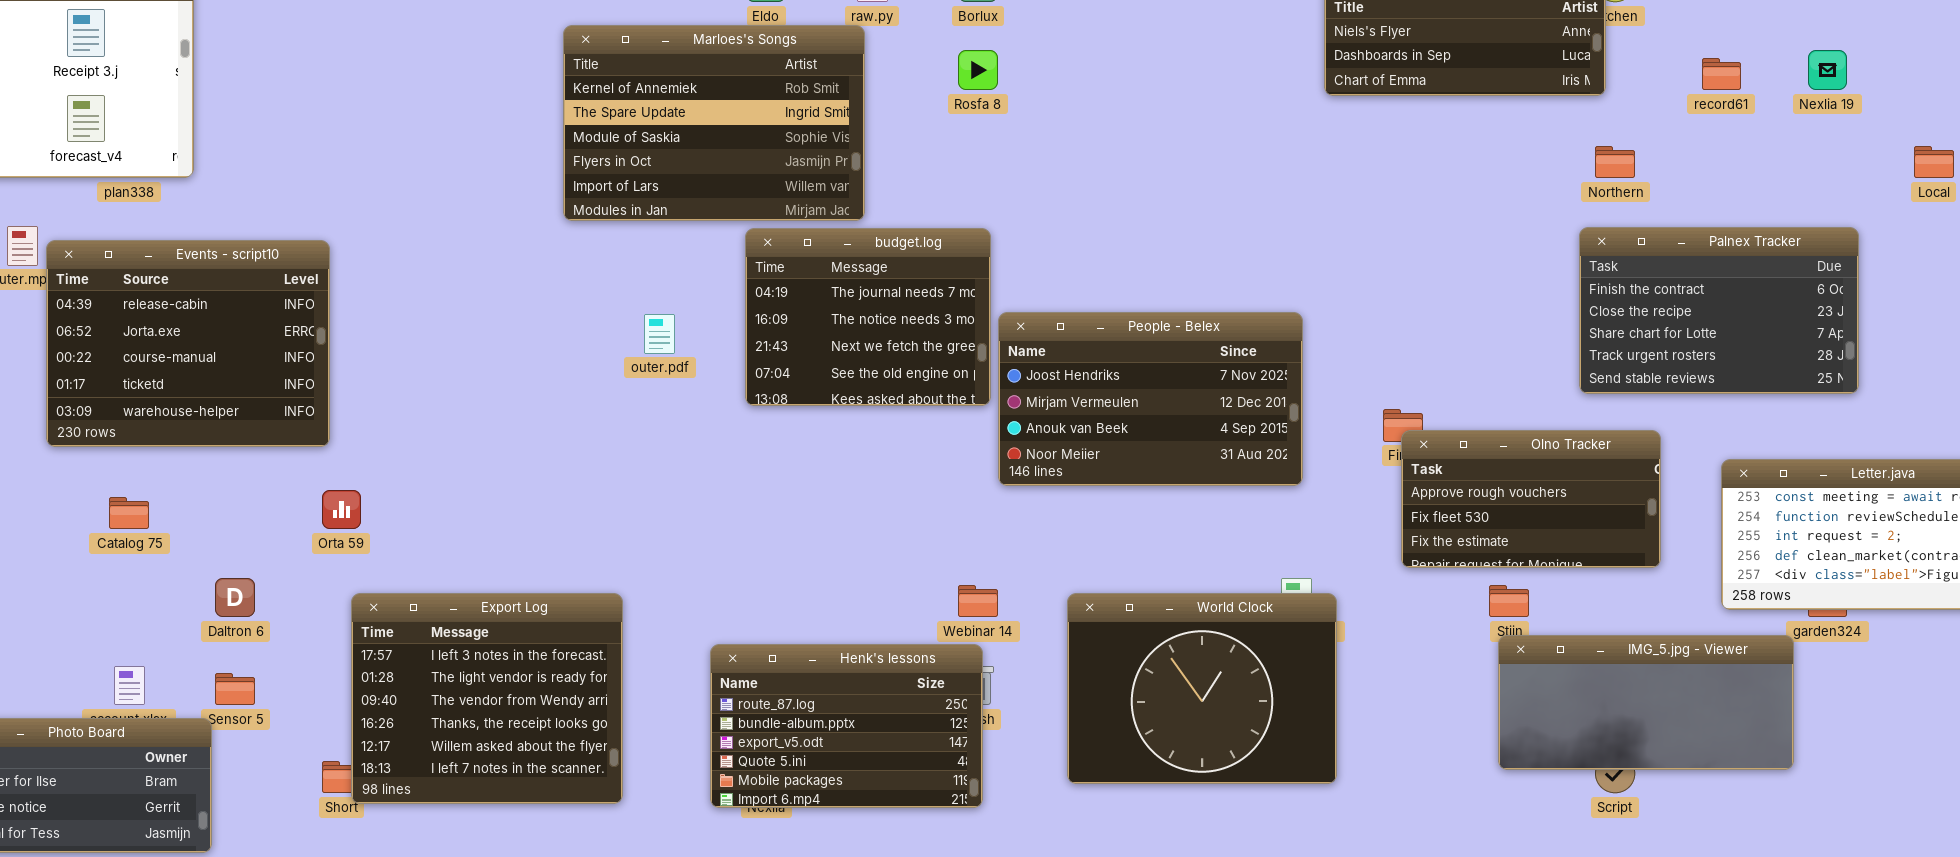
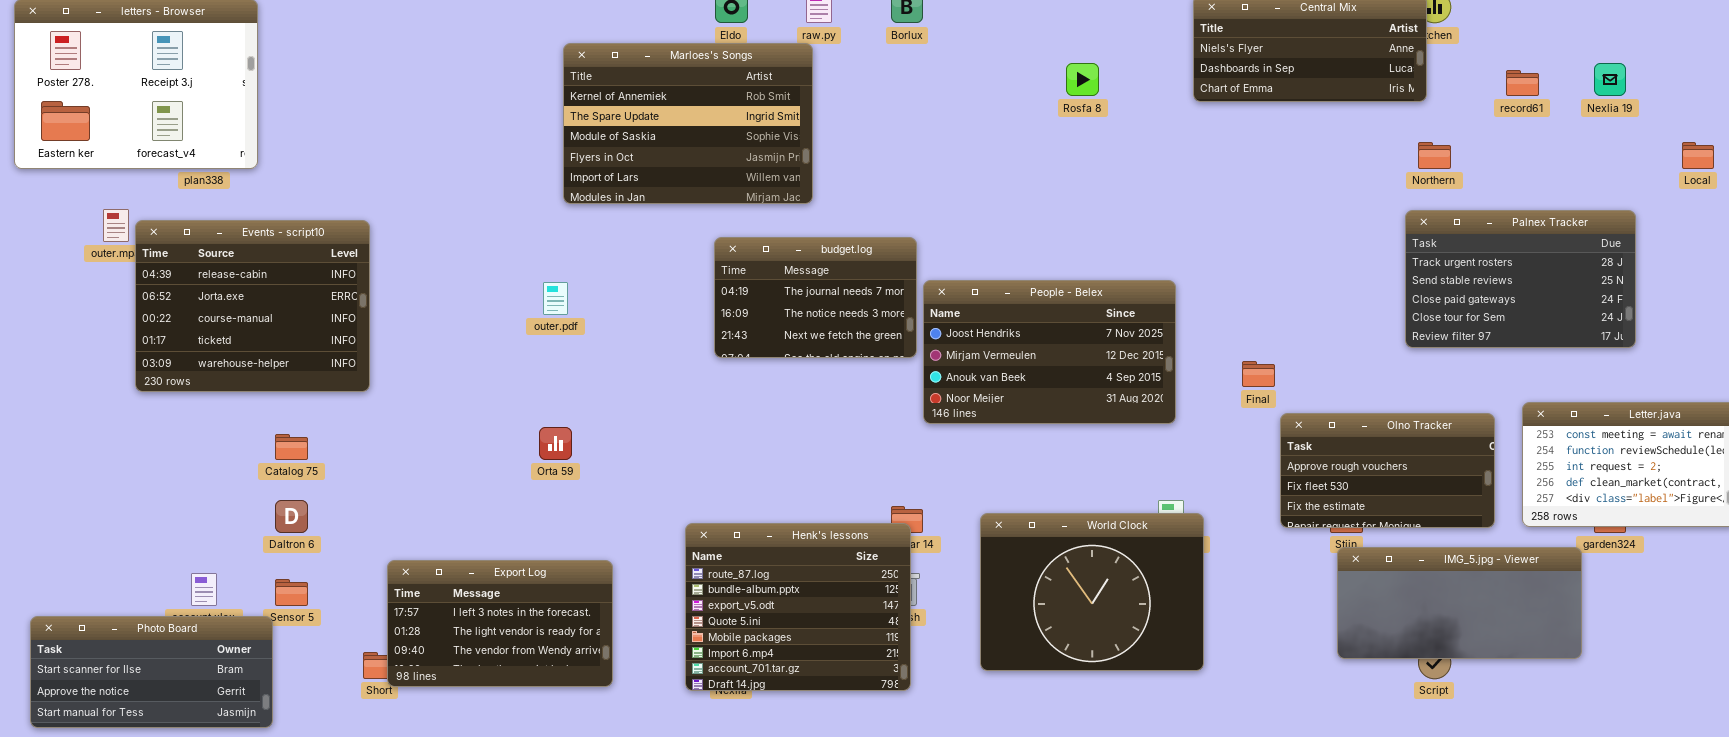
Rosfa 8: [958,50,998,90] -> [1066,63,1099,96], moved
Palnex Tracker: [1579,227,1859,394] -> [1405,210,1636,348], scrolled down 3 rows
budget.log: [745,228,991,406] -> [714,237,917,358], resized
outer.pdf: [644,314,675,354] -> [543,282,568,315], moved
Olno Tracker: [1401,430,1661,568] -> [1280,413,1495,528], moved
Orta 59: [322,490,361,529] -> [539,427,572,460], moved
Catalog 75: [109,497,149,529] -> [275,434,308,460], moved
Export Log: [351,593,623,804] -> [387,560,613,687], resized
Henk's lessons: [710,644,983,808] -> [685,523,911,691], resized

